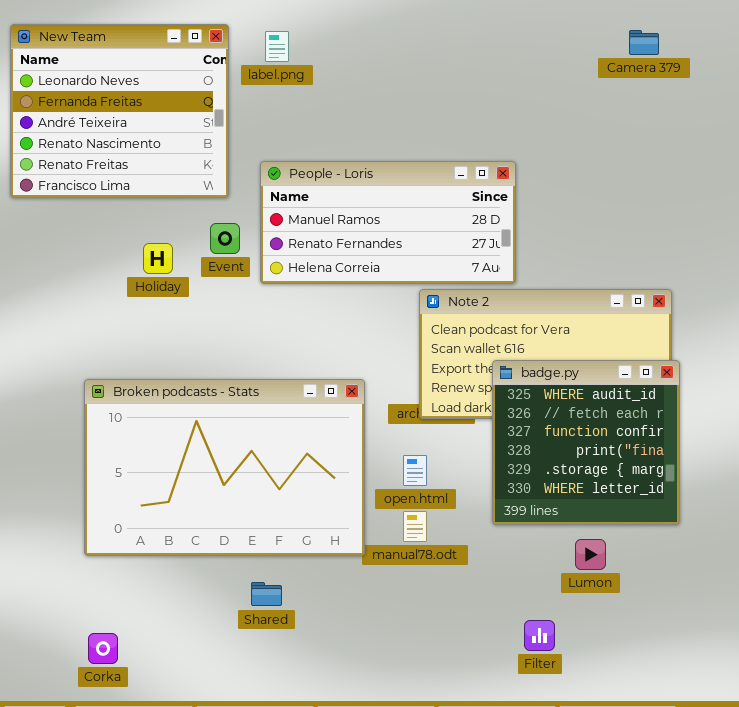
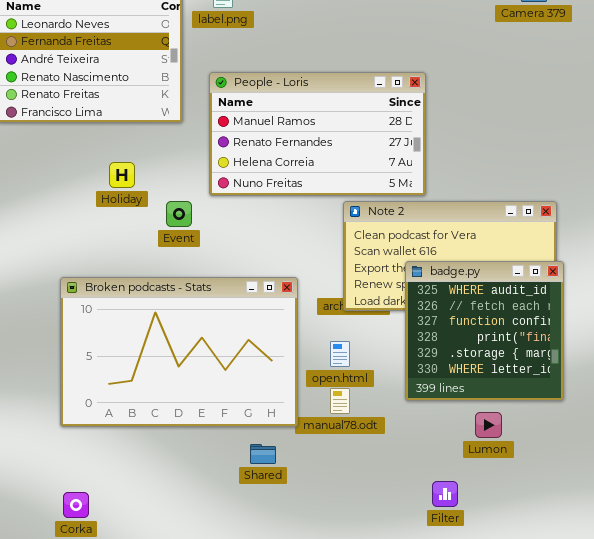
People - Loris: [260,161,516,284] -> [209,72,426,196], resized
Event: [210,223,240,254] -> [166,201,192,227], moved
Shared: [251,582,282,606] -> [250,444,276,464], moved

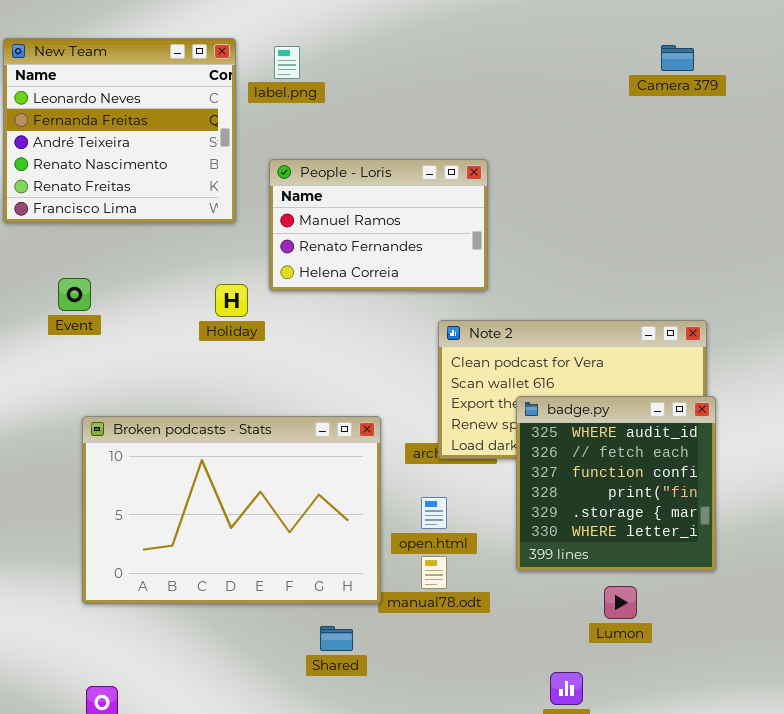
People - Loris: [209,72,426,196] -> [269,159,488,291], resized
Holiday: [109,162,135,188] -> [215,284,248,317], moved
Event: [166,201,192,227] -> [58,278,91,311], moved

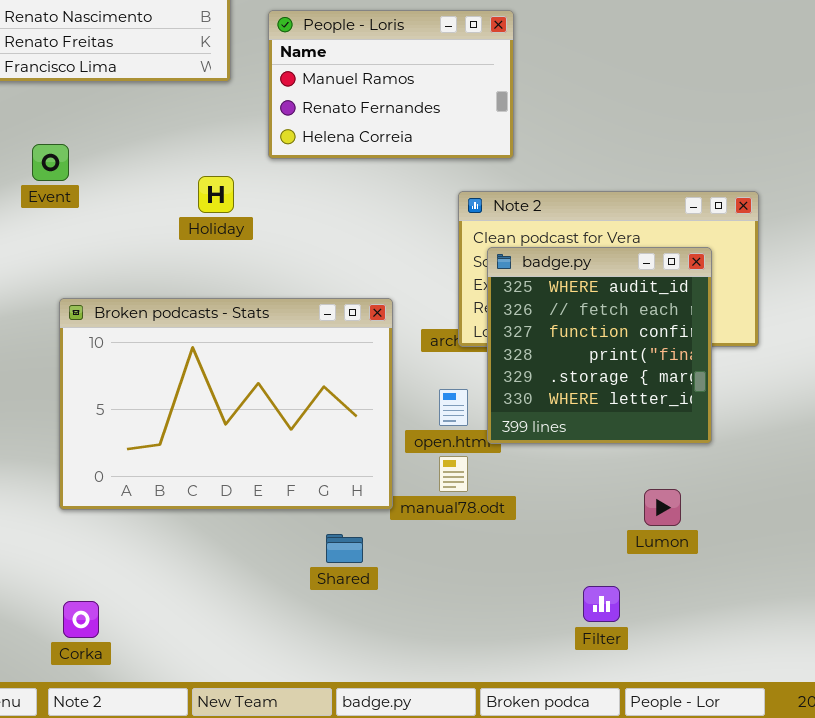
Holiday: [215,284,248,317] -> [198,176,234,213], moved
badge.py: [516,396,716,571] -> [487,247,712,444], moved

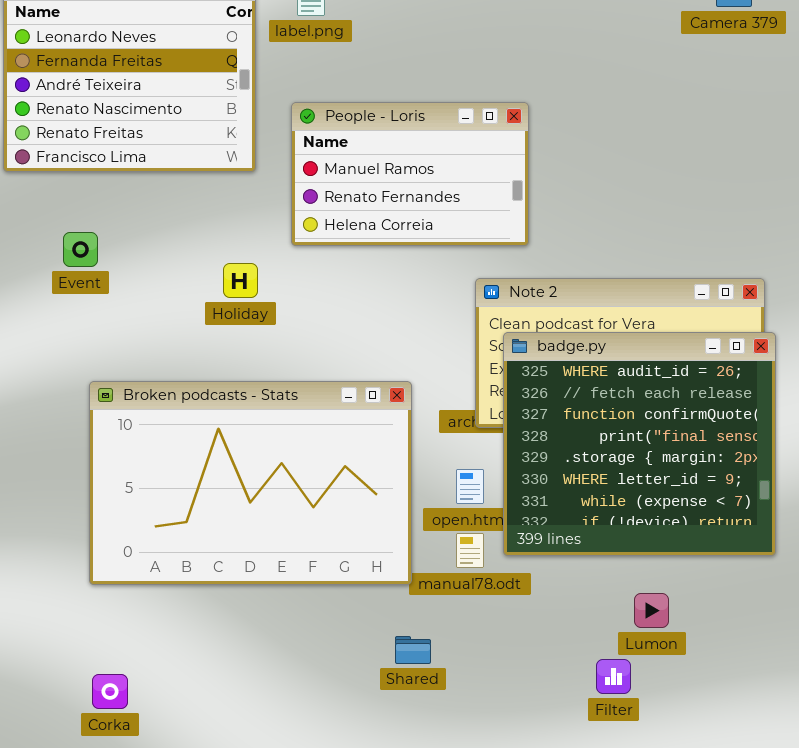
badge.py: [487,247,712,444] -> [503,332,776,556], resized
Lumon: [644,489,681,526] -> [634,593,669,628], moved
Shared: [326,534,363,563] -> [395,636,431,664], moved

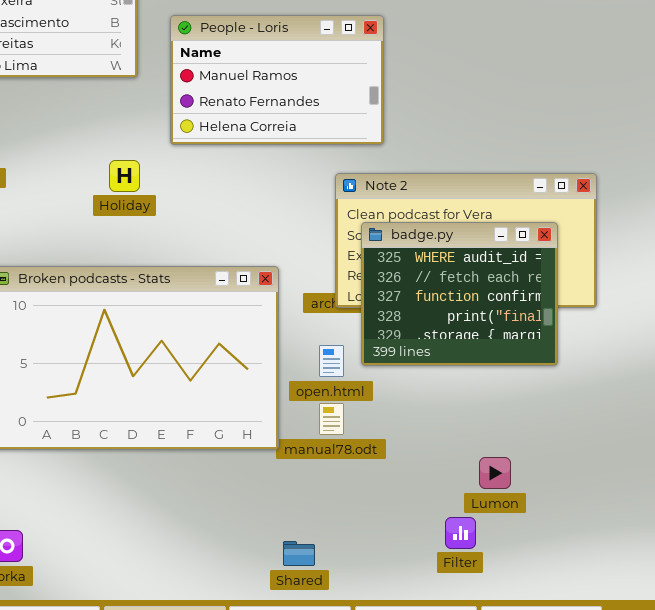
badge.py: [503,332,776,556] -> [361,222,558,366], resized
Shared: [395,636,431,664] -> [283,541,315,566], moved

